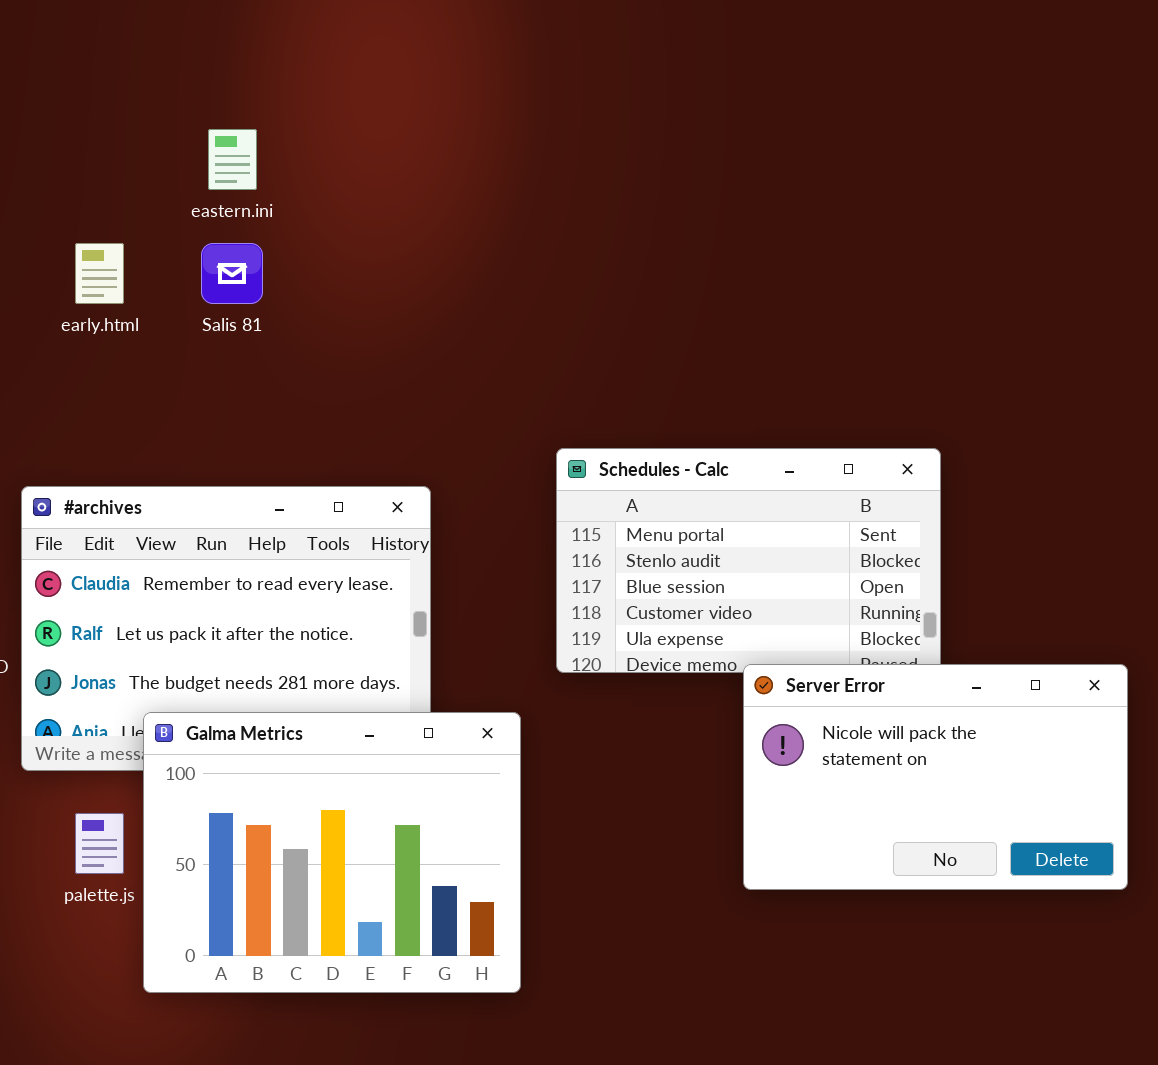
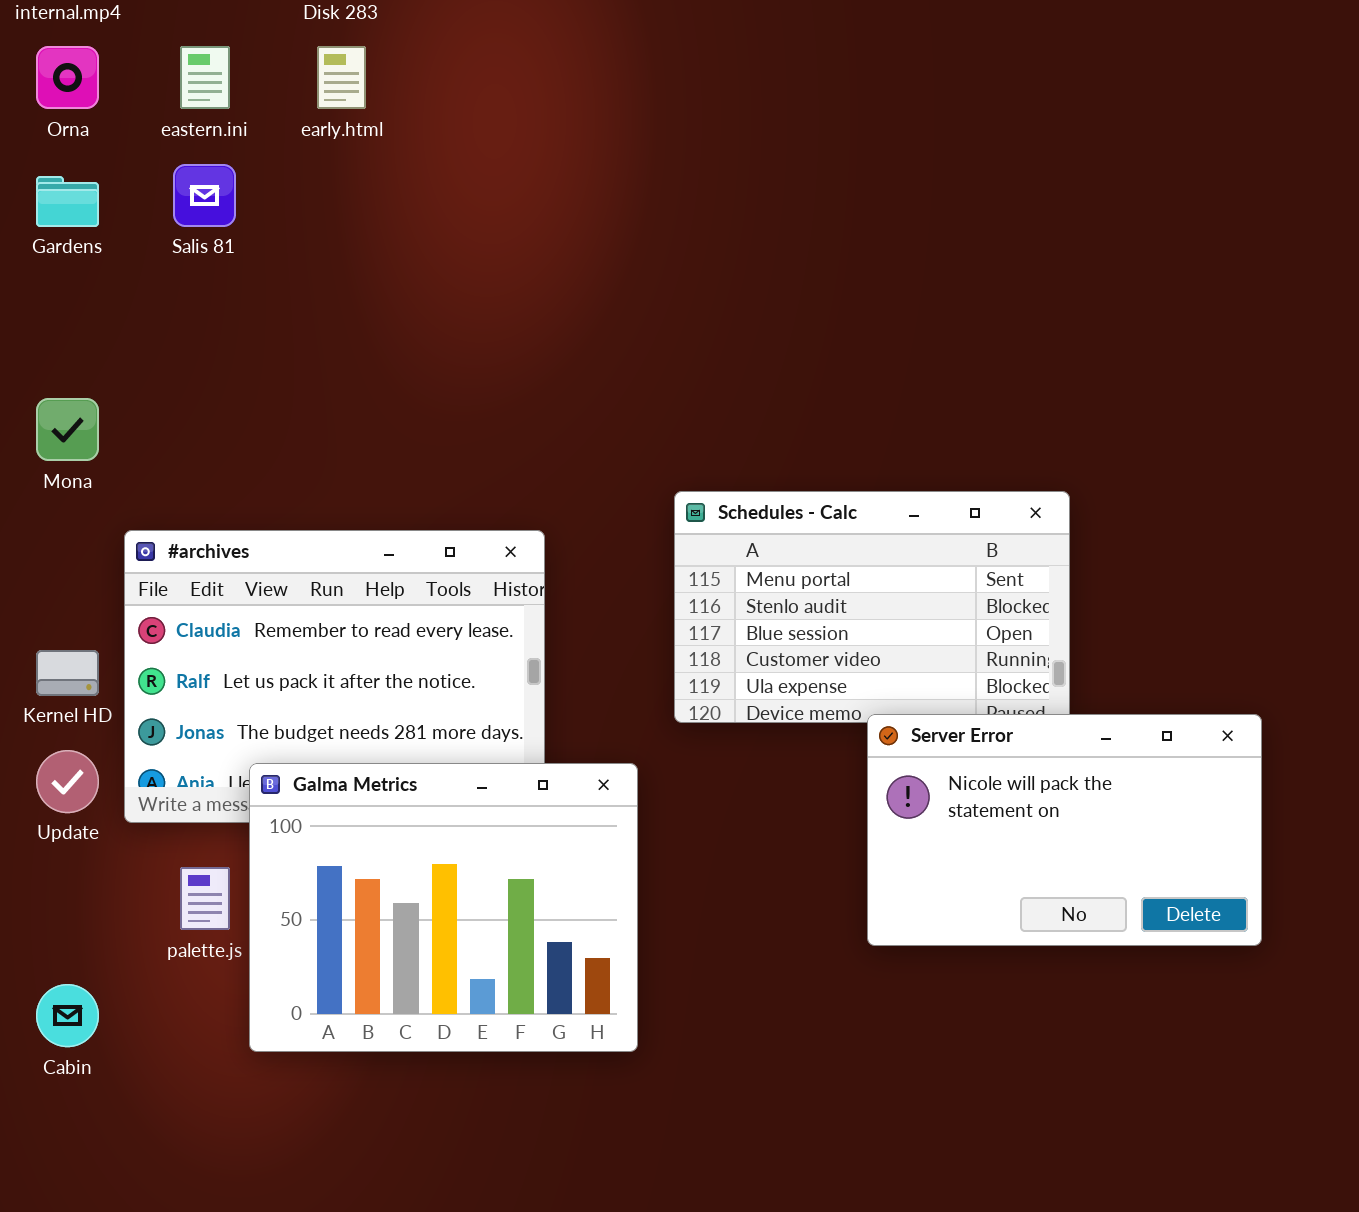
eastern.ini: [208,129,257,190] -> [180,46,230,109], moved
early.html: [75,243,124,304] -> [317,46,366,109], moved
Salis 81: [201,243,263,304] -> [173,164,236,227], moved

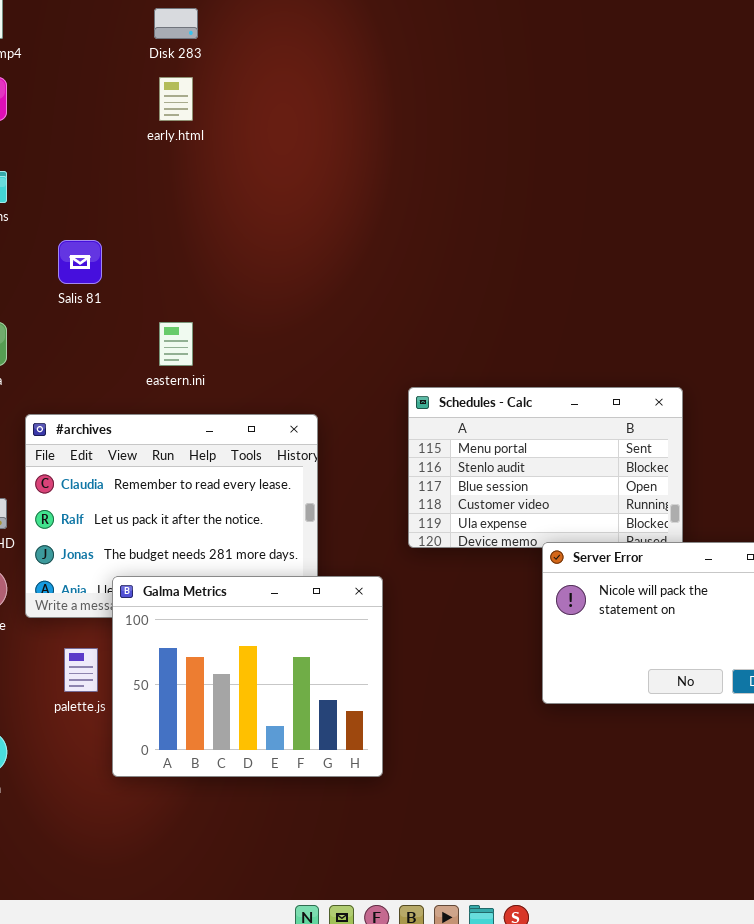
eastern.ini: [180,46,230,109] -> [159,322,193,366], moved
Salis 81: [173,164,236,227] -> [58,240,102,284], moved

